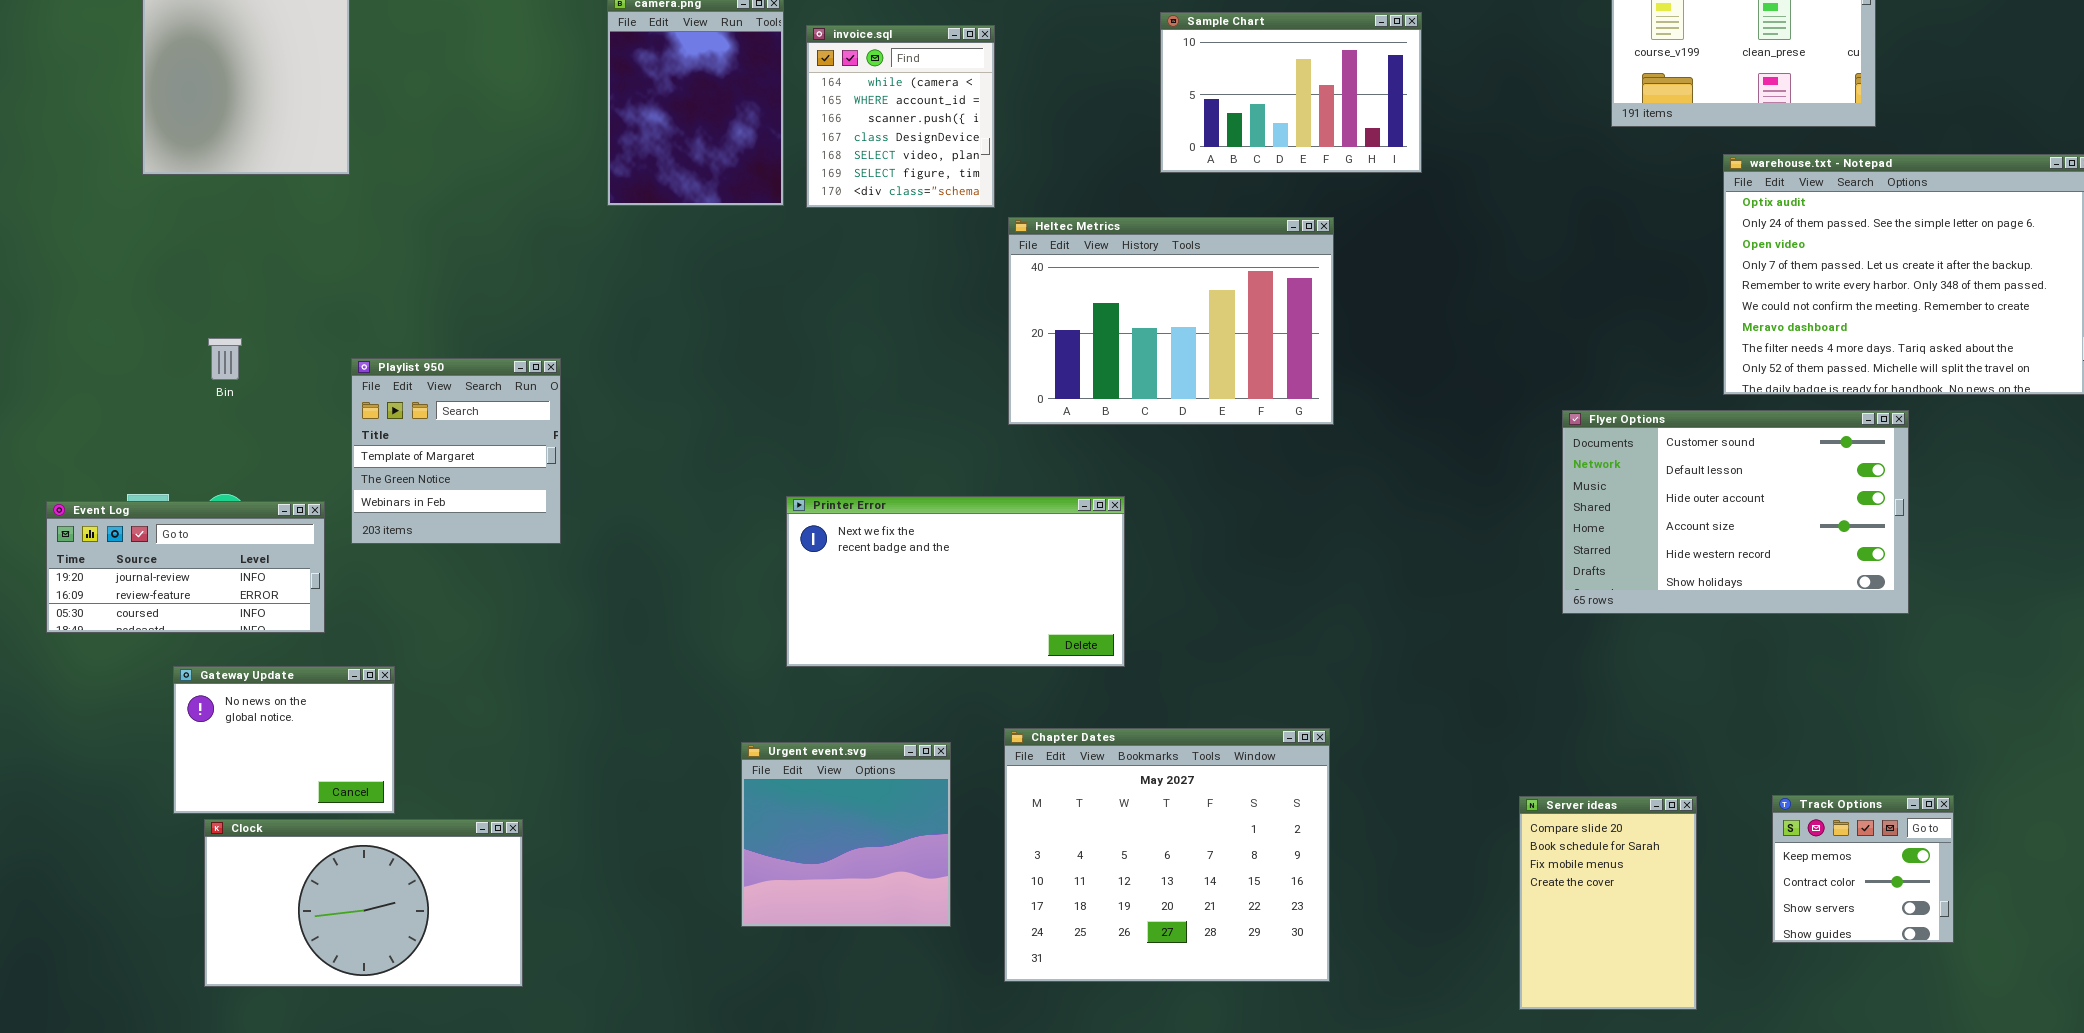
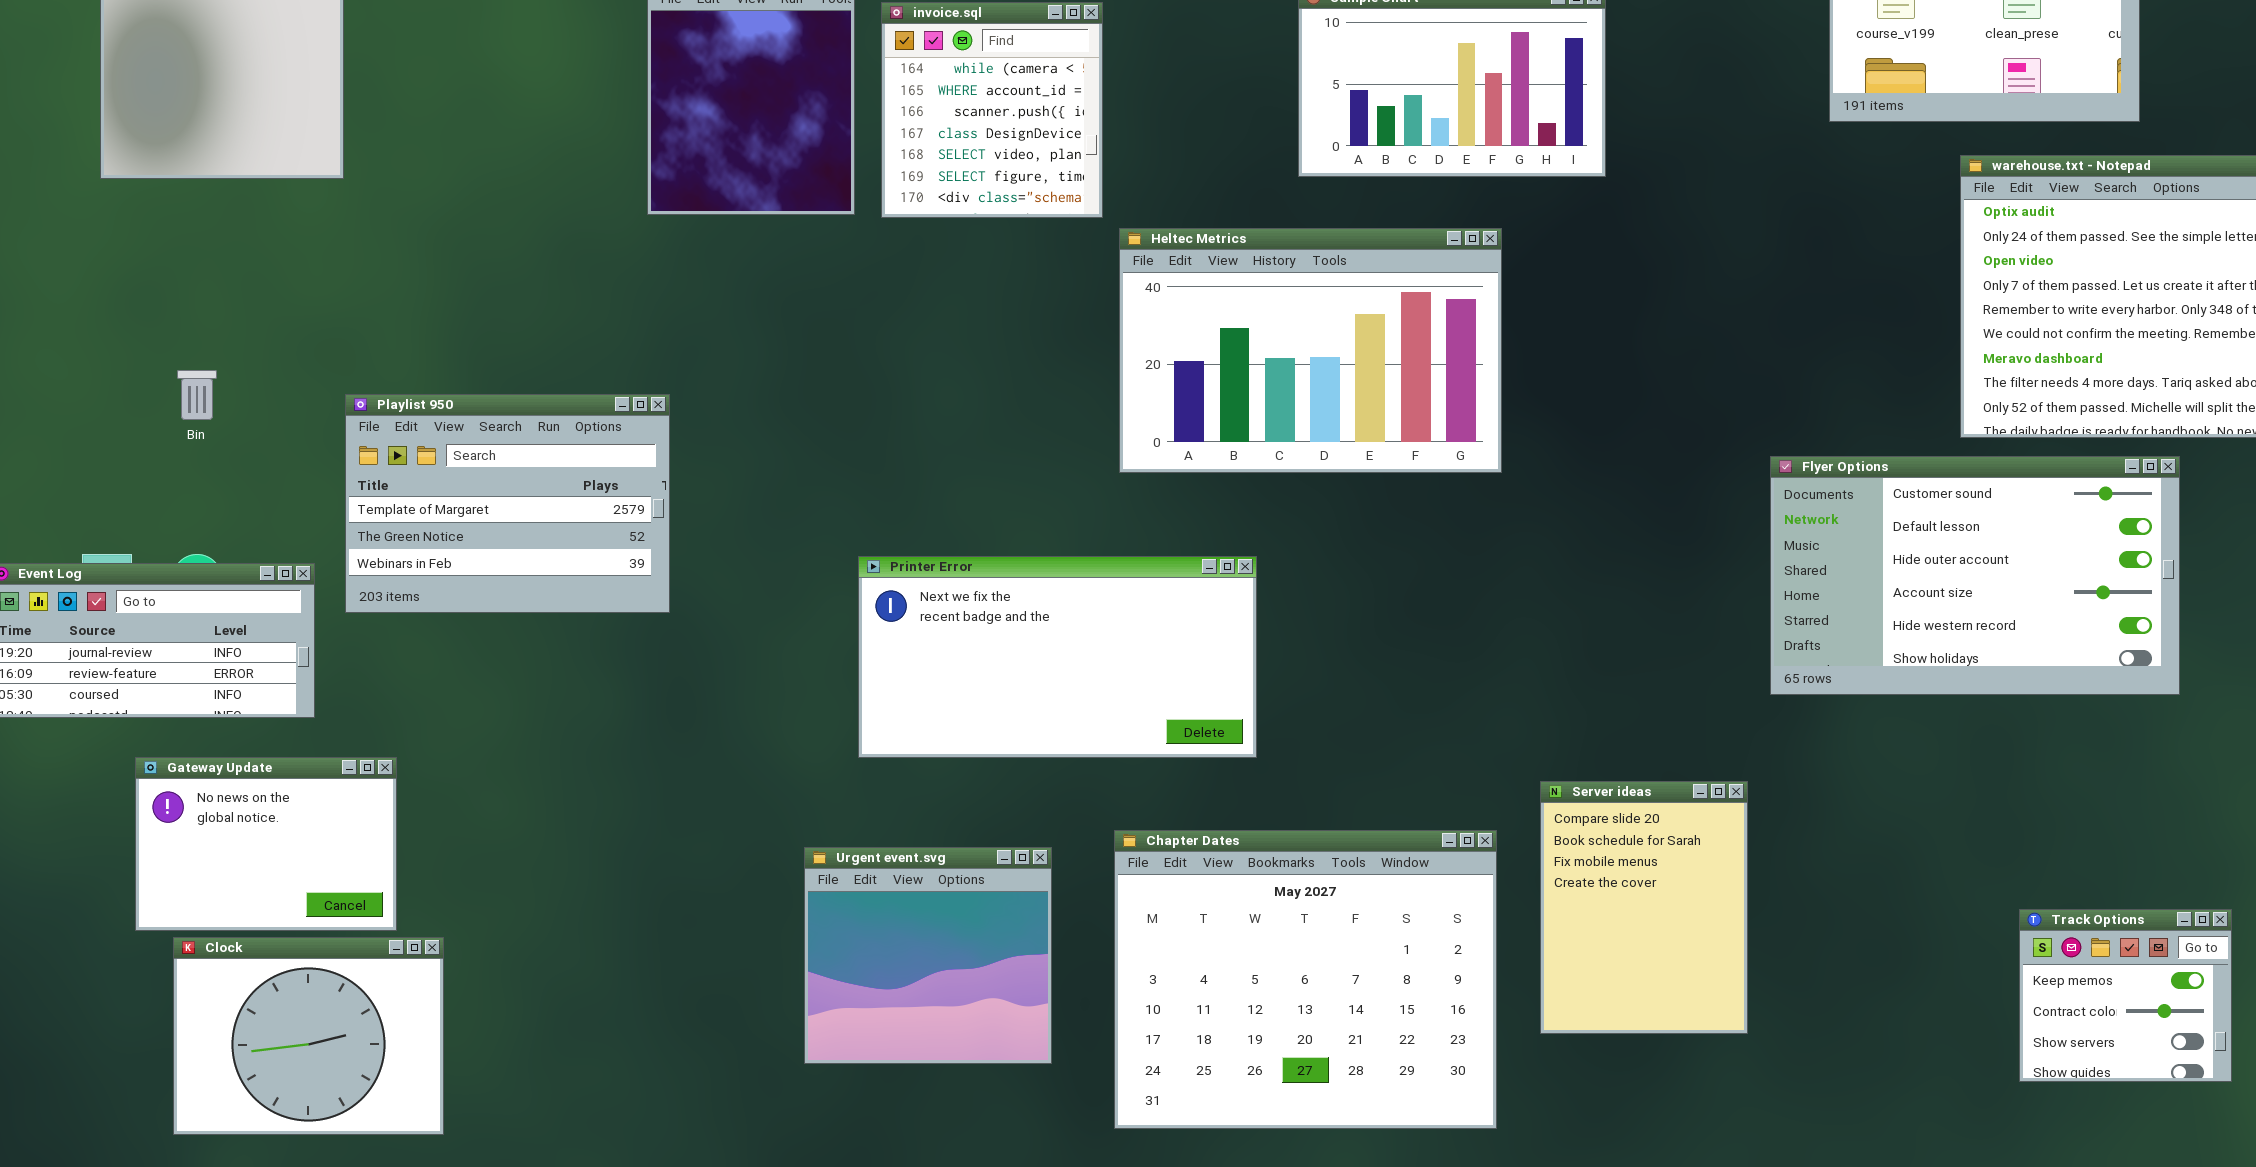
Playlist 950: [351,358,561,544] -> [345,394,670,613], resized
Server ideas: [1519,796,1697,1010] -> [1540,781,1748,1034], moved
Clock: [204,819,523,987] -> [173,937,444,1135], resized

